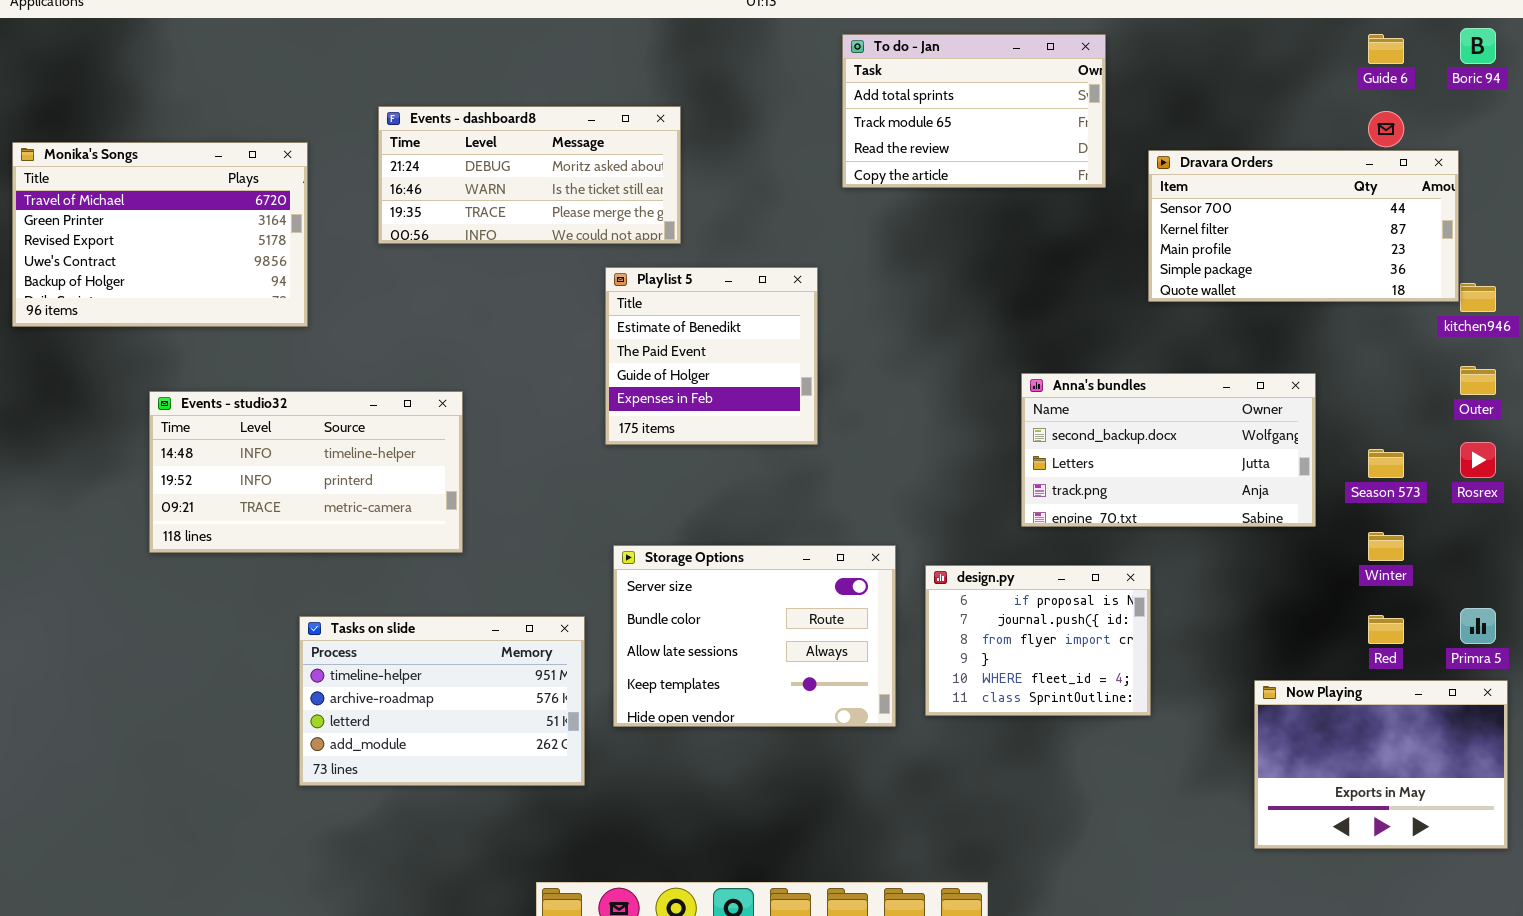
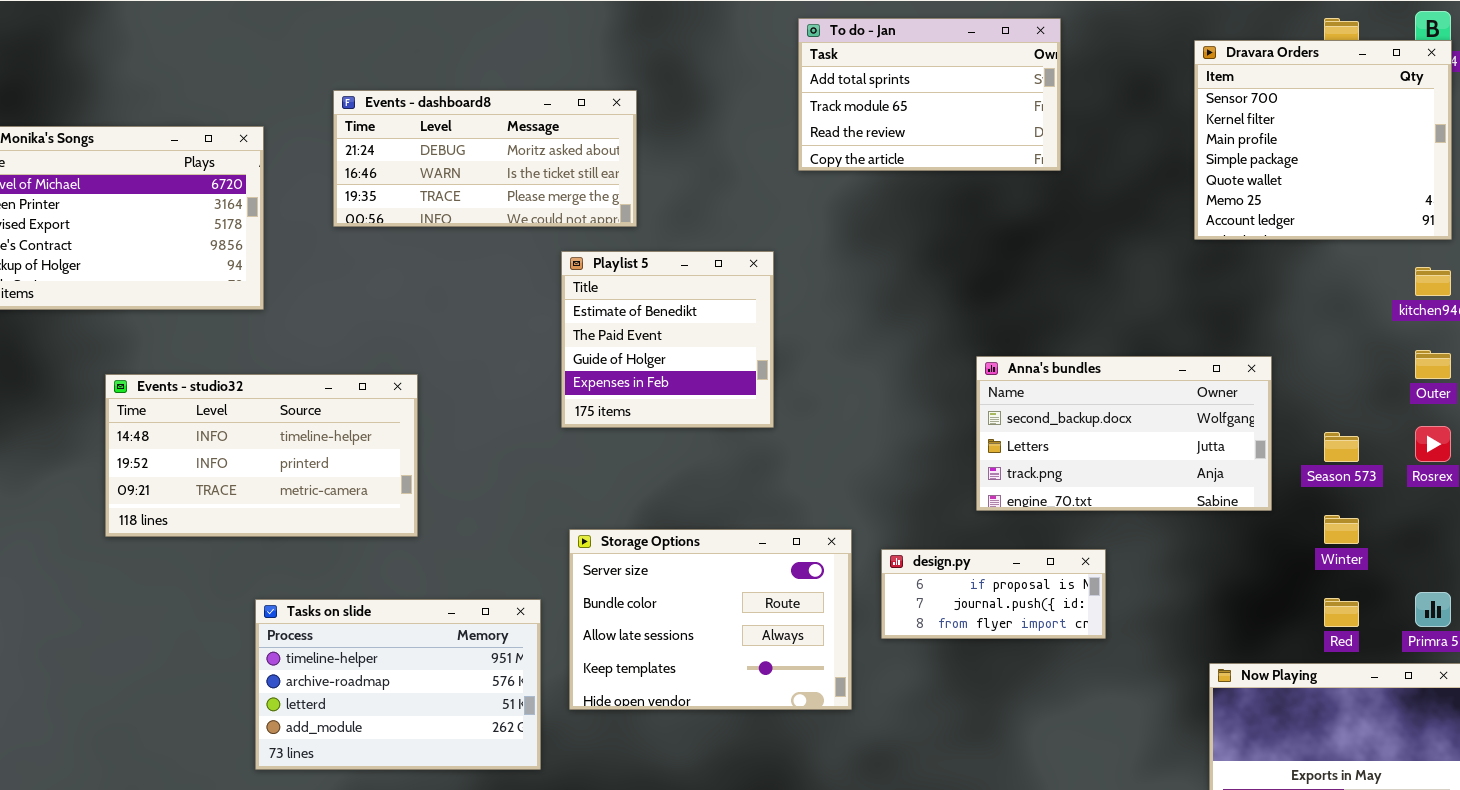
Dravara Orders: [1148,150,1459,302] -> [1194,40,1452,240], moved, resized
design.py: [925,565,1151,716] -> [881,549,1106,639], resized

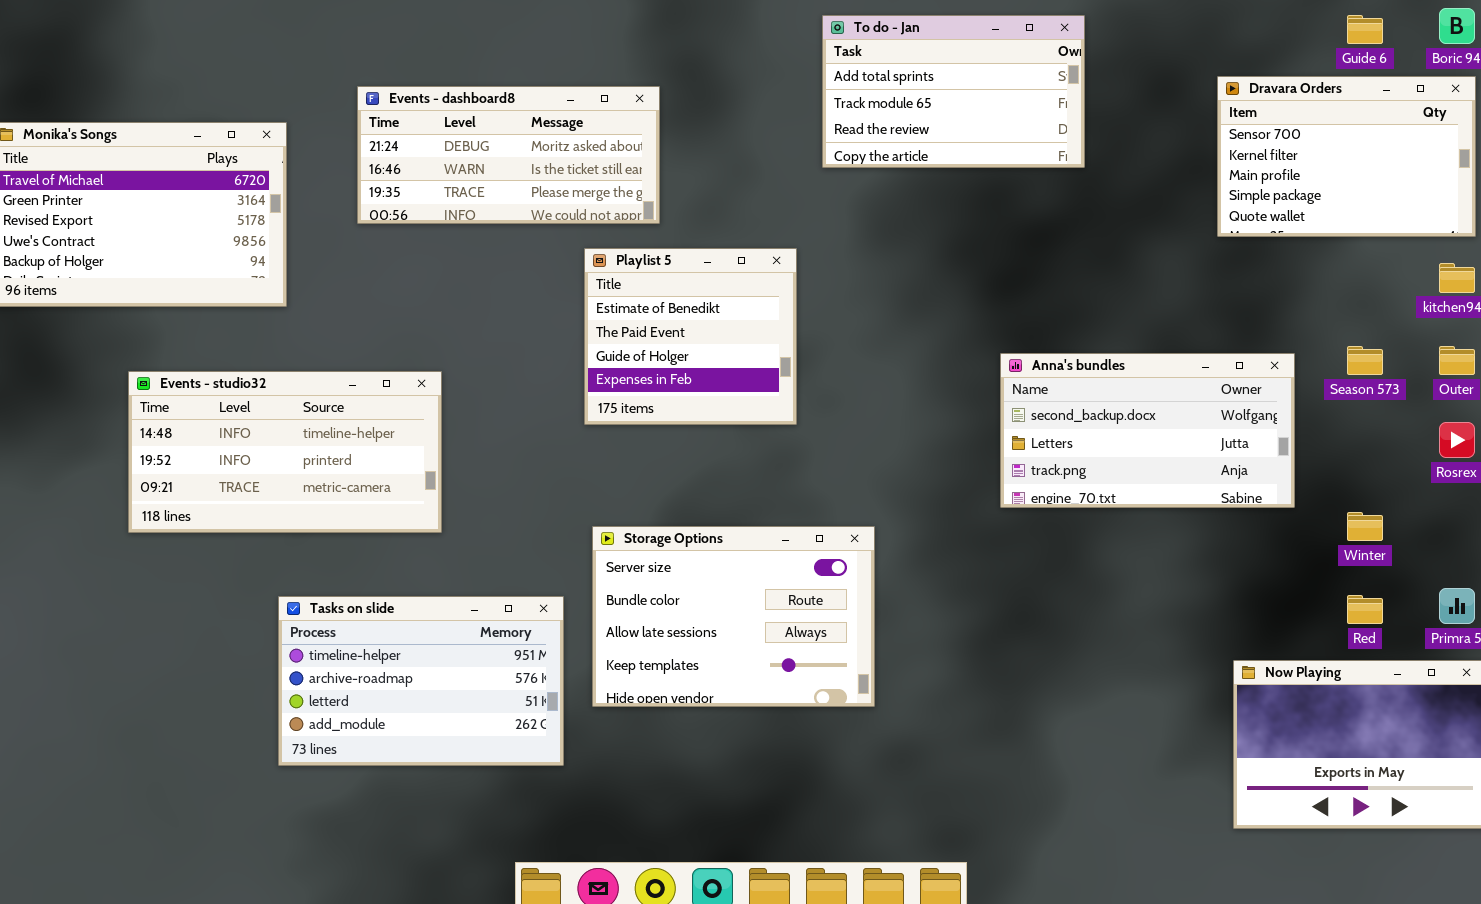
Dravara Orders: [1194,40,1452,240] -> [1217,76,1476,237], resized
Season 573: [1324,432,1359,462] -> [1347,346,1383,375], moved
design.py: [881,549,1106,639] -> none, closed

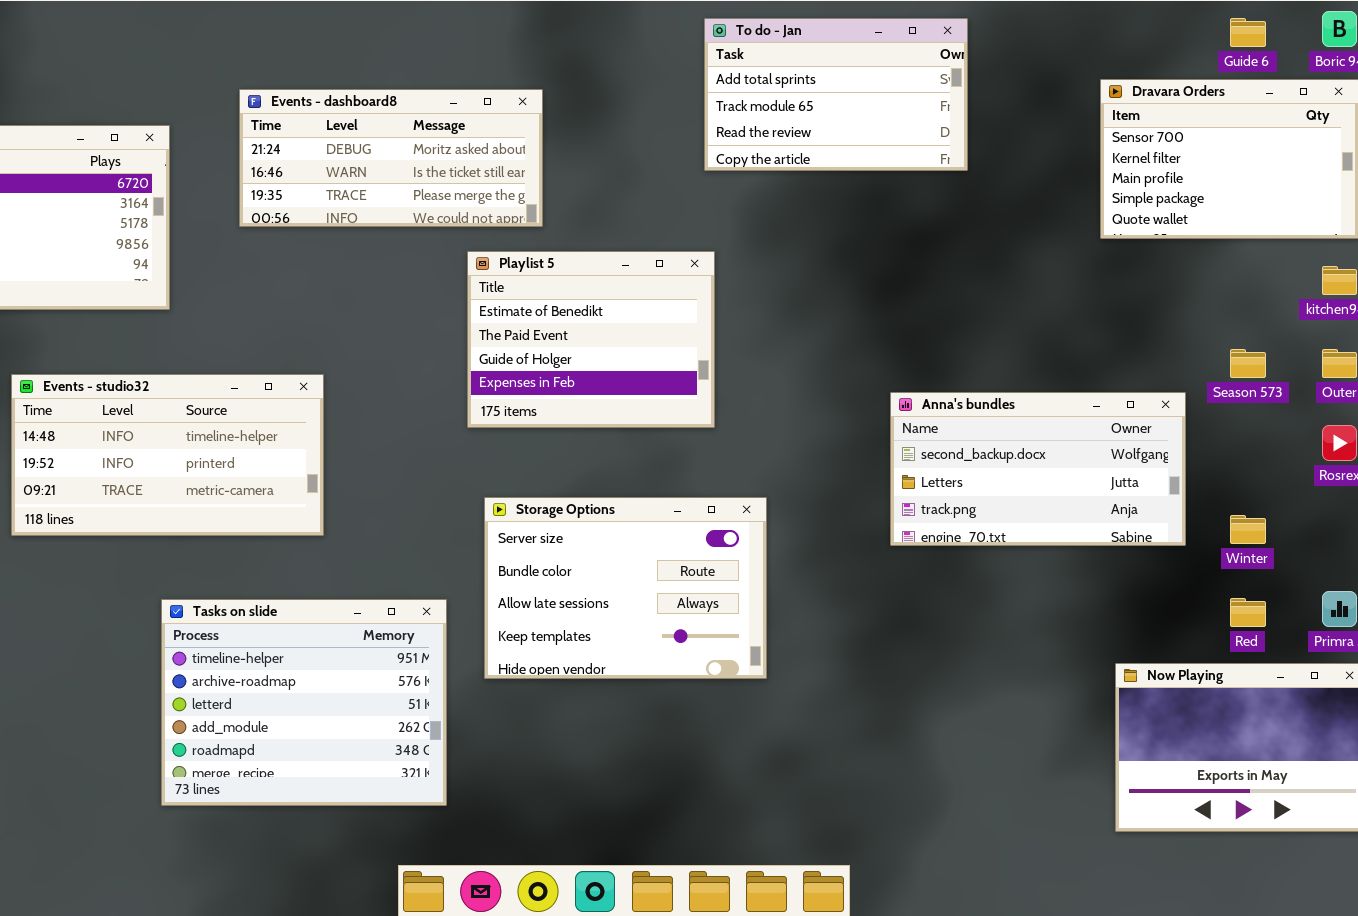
Playlist 5: [584,248,797,425] -> [467,251,715,428], resized
Anna's bundles: [1000,353,1295,508] -> [890,392,1186,546], moved
Storage Options: [592,526,875,707] -> [484,497,767,679], moved
Tasks on slide: [278,596,564,766] -> [161,599,447,806], resized

